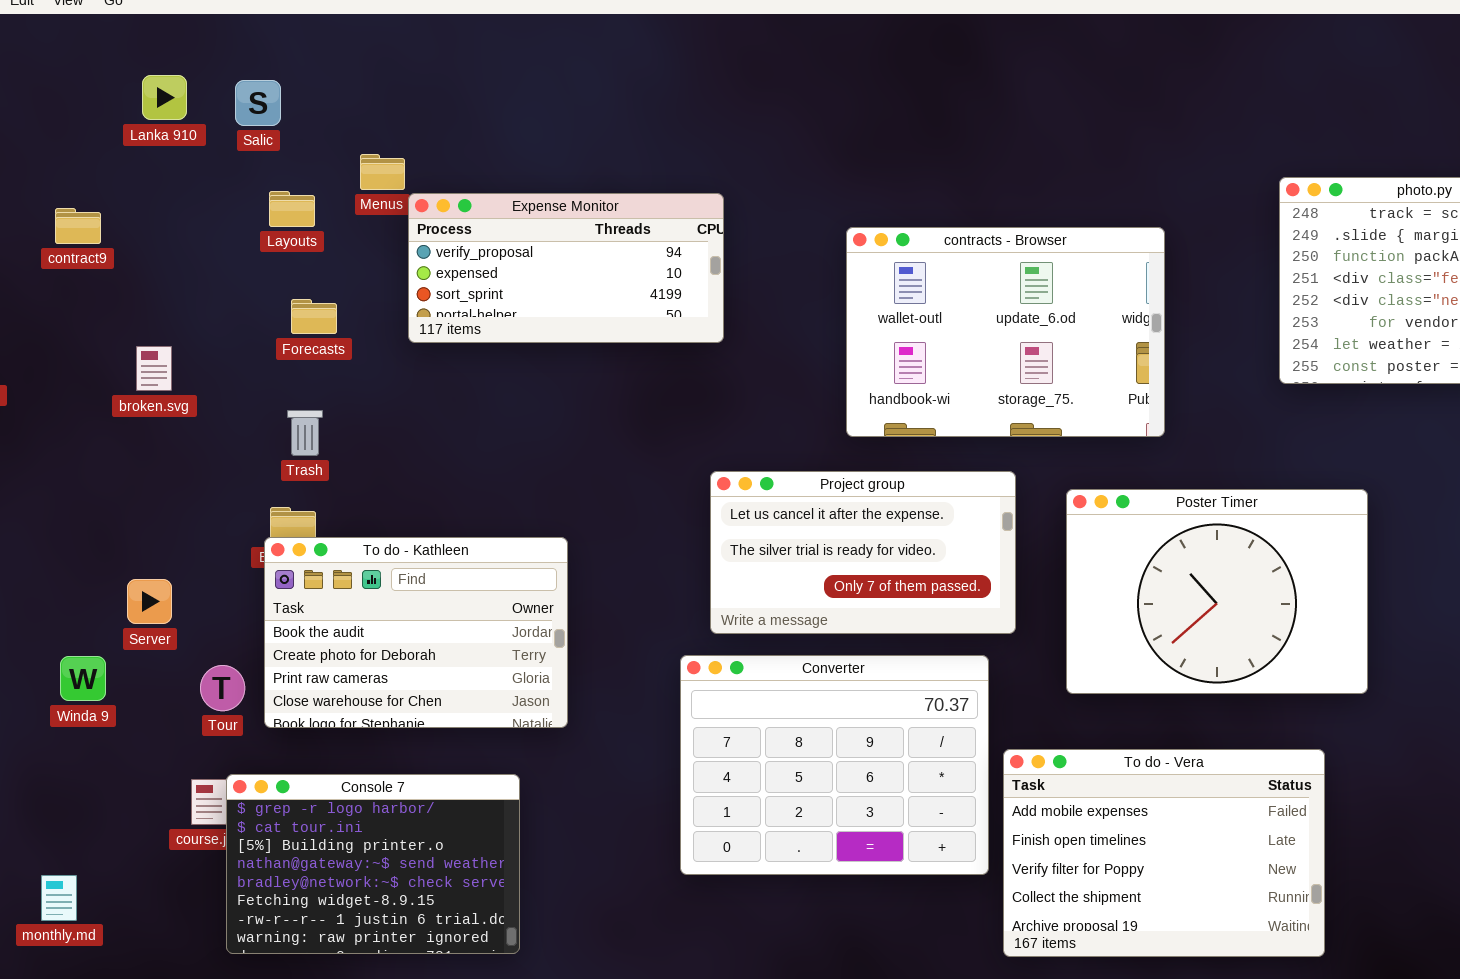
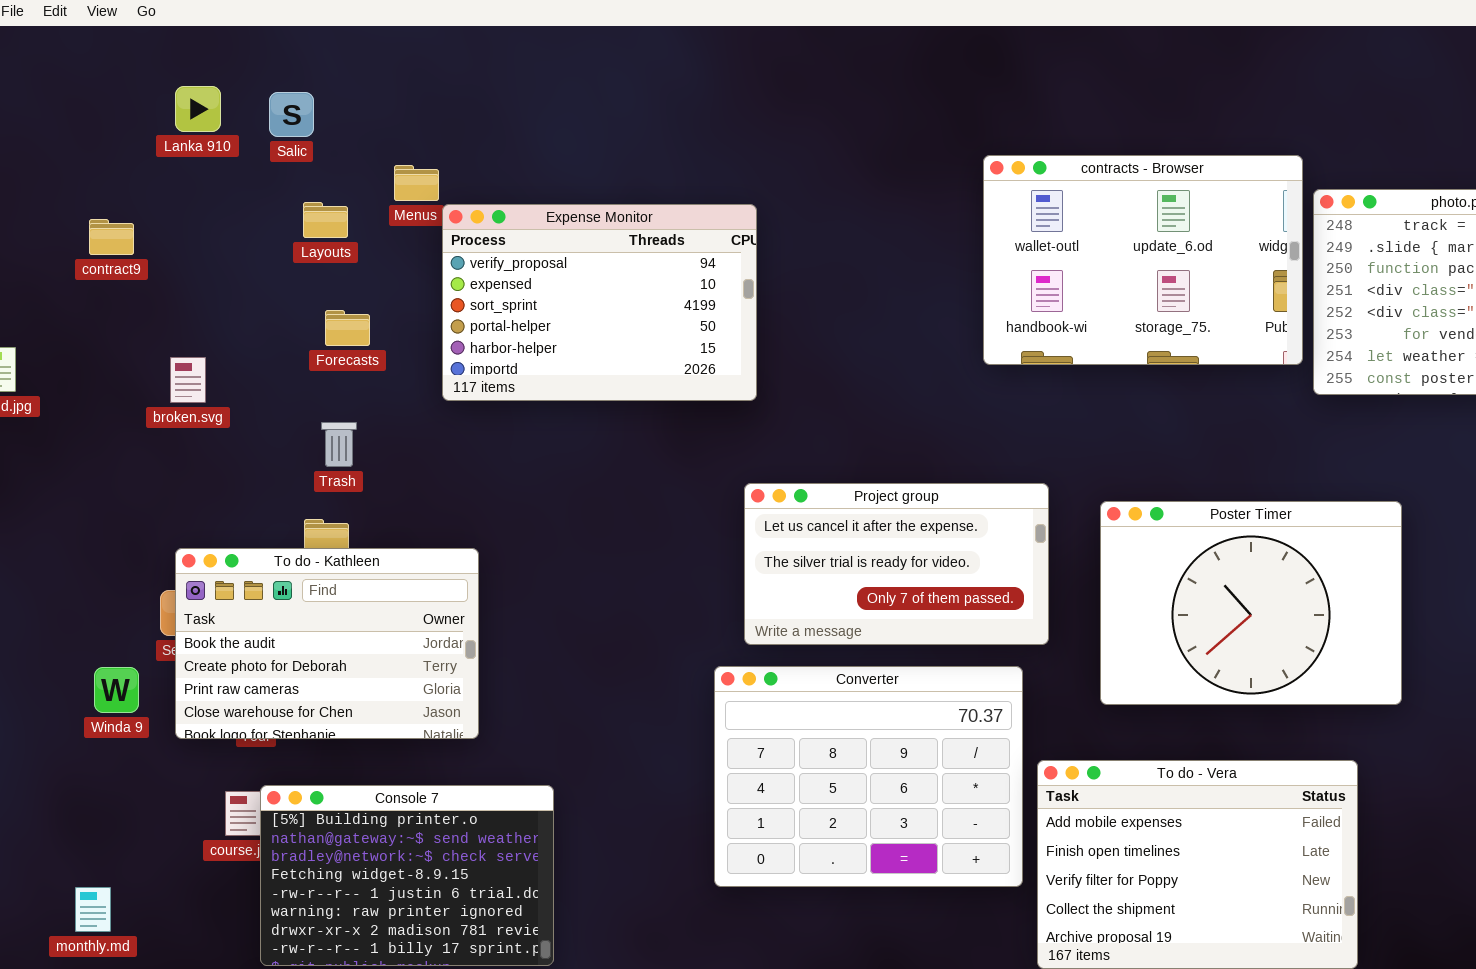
Expense Monitor: [408,193,724,343] -> [442,204,757,401], resized
contracts - Browser: [846,227,1165,437] -> [983,155,1303,365], moved
To do - Kathleen: [264,537,568,728] -> [175,548,479,739], moved
Console 7: [226,774,520,954] -> [260,785,554,966], scrolled down 2 rows

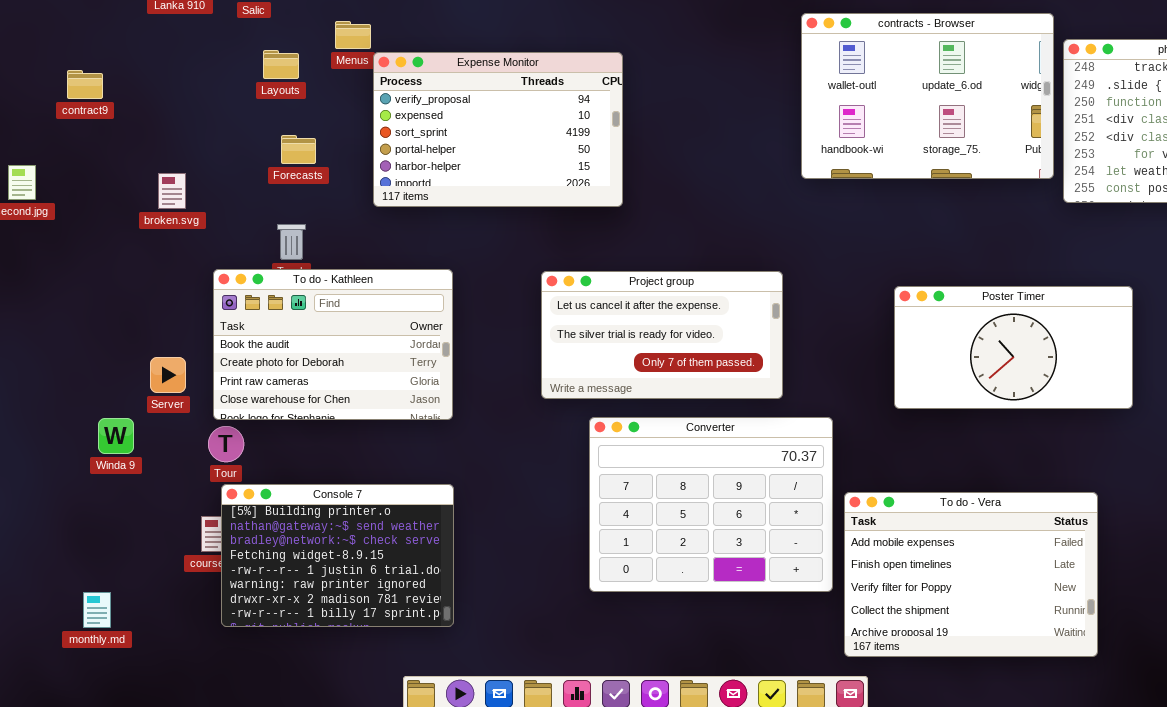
contract9: [89,219,134,255] -> [67,70,103,99], moved
Project group: [744,483,1049,645] -> [541,271,783,399], moved
Poster Timer: [1100,501,1402,705] -> [894,286,1133,409], resized
To do - Kathleen: [175,548,479,739] -> [213,269,453,420], moved
Console 7: [260,785,554,966] -> [221,484,454,627], moved

